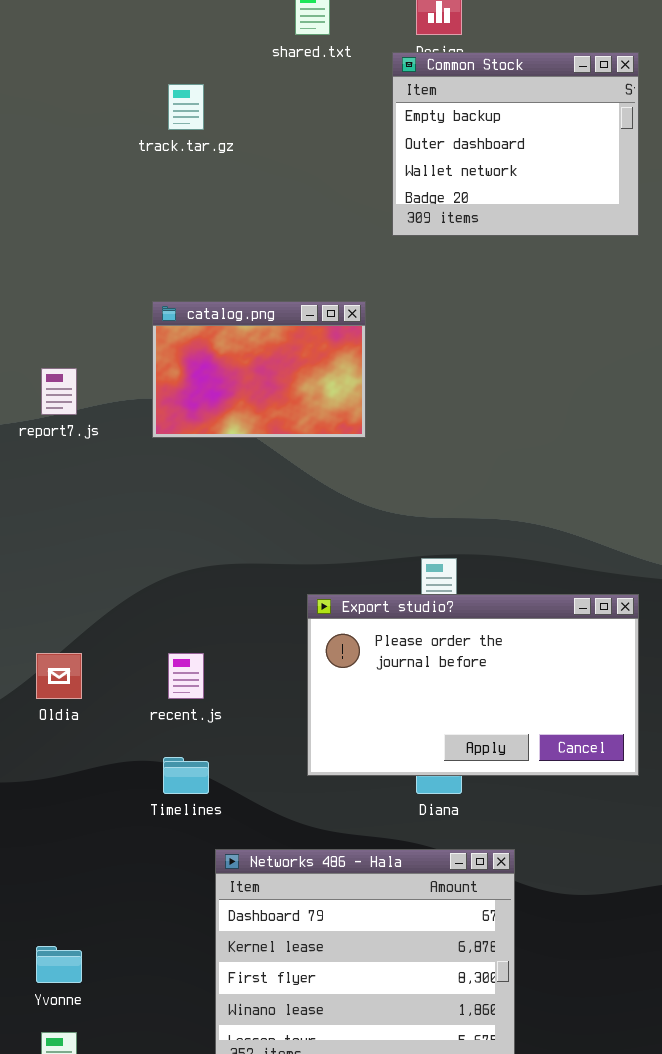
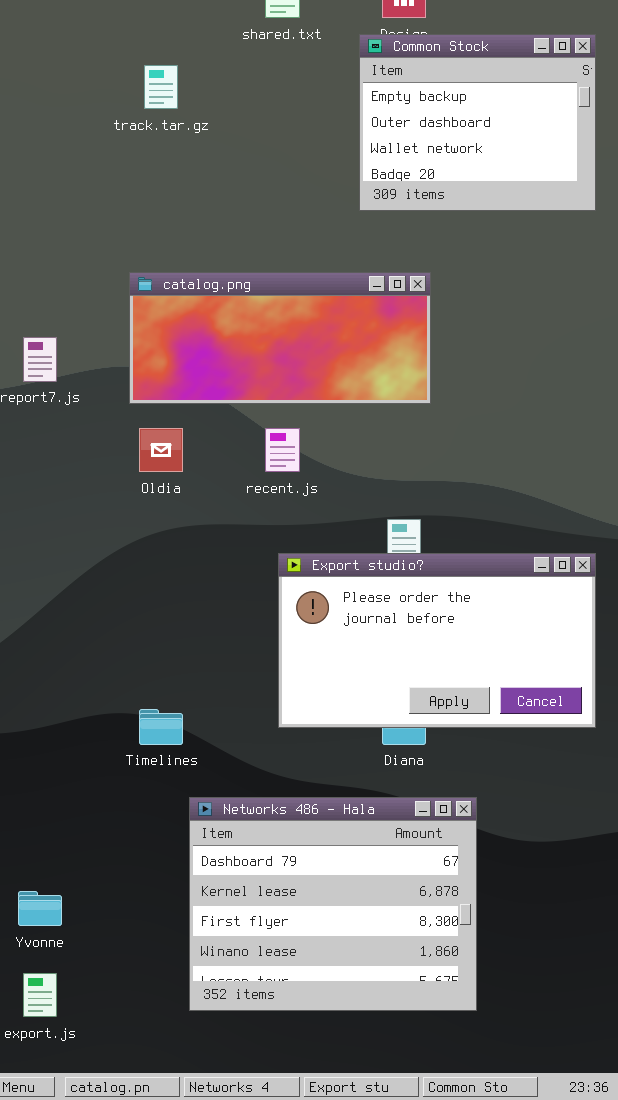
catalog.png: [152,301,366,438] -> [129,272,431,404], resized
Oldia: [36,653,82,699] -> [139,428,183,472], moved
recent.js: [168,653,204,699] -> [265,428,300,472], moved

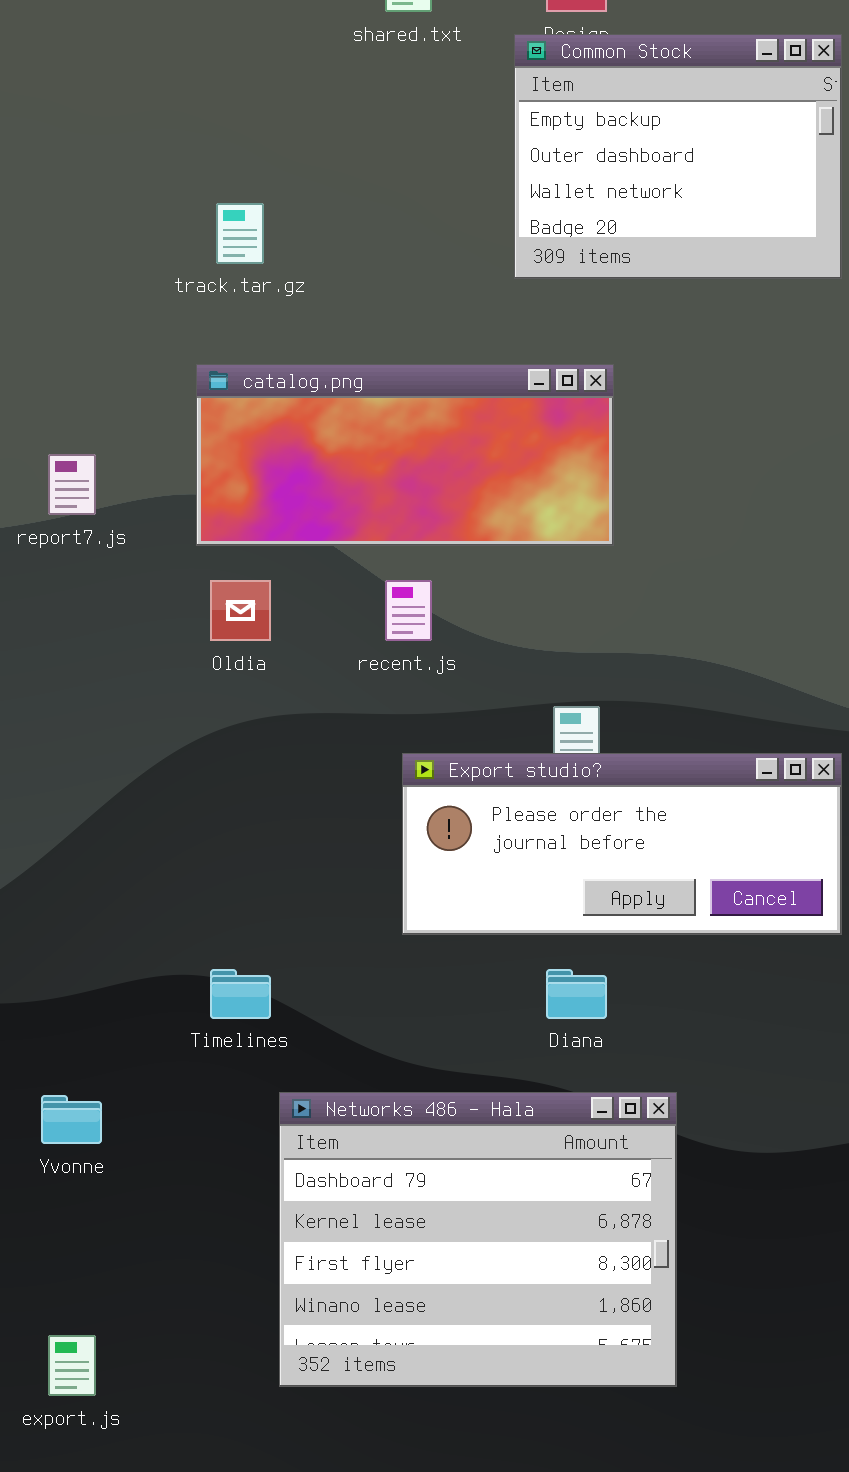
track.tar.gz: [144,65,178,109] -> [216,203,264,264], moved
Export studio?: [278,553,596,728] -> [402,753,842,935], resized
Yvonne: [18,891,62,926] -> [41,1095,102,1144], moved

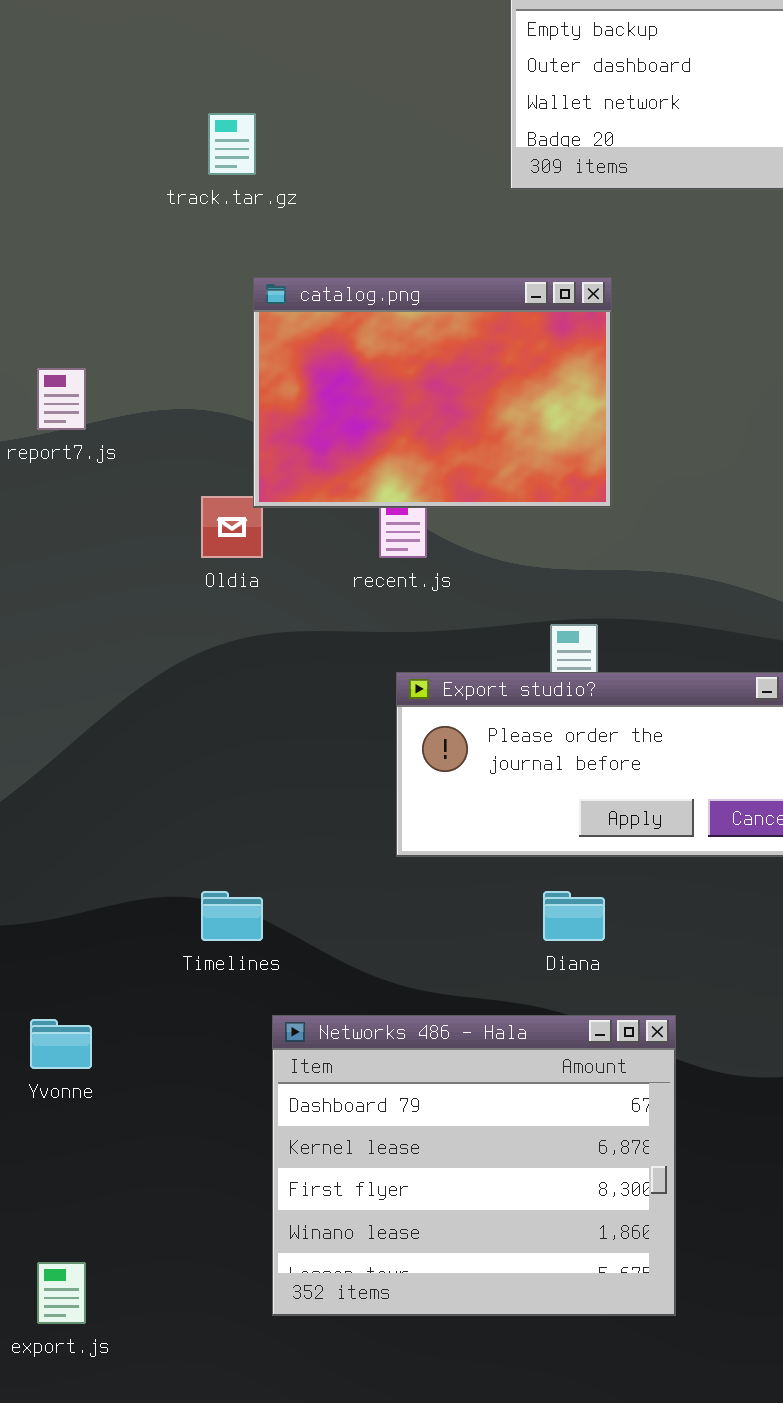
catalog.png: [196,364,614,546] -> [253,277,612,508], resized

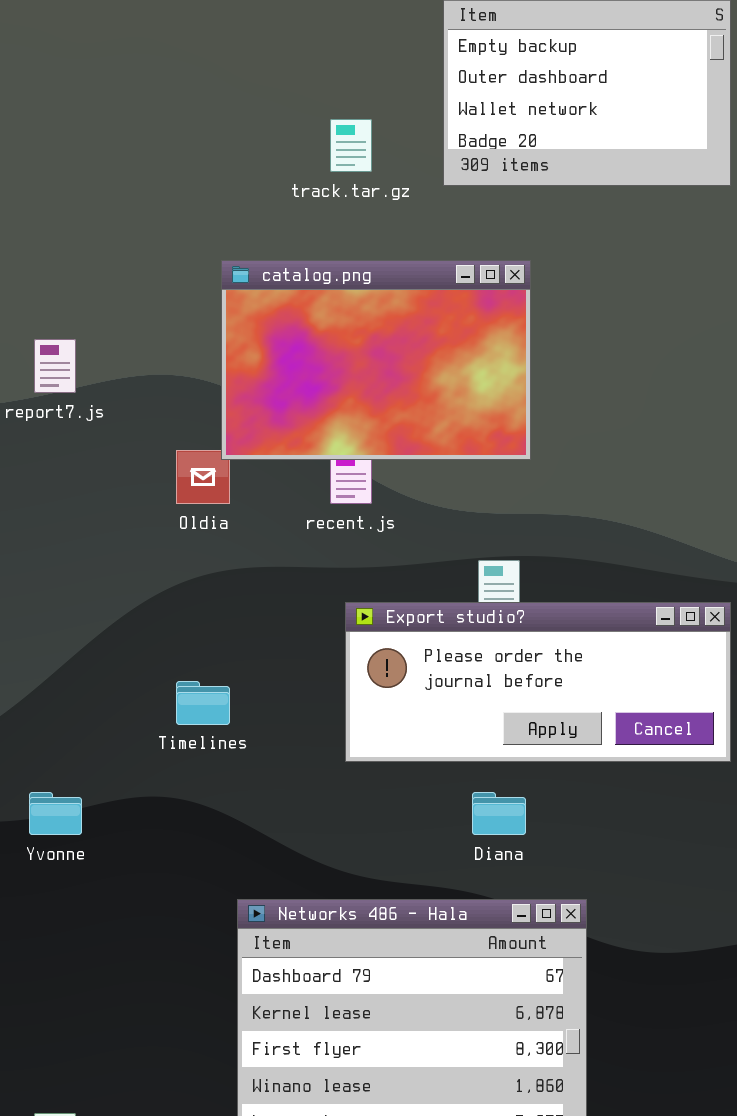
track.tar.gz: [208,113,256,175] -> [330,119,372,172], moved
Timelines: [201,891,263,941] -> [176,681,230,725], moved
Yvonne: [30,1019,92,1069] -> [29,792,82,835], moved

